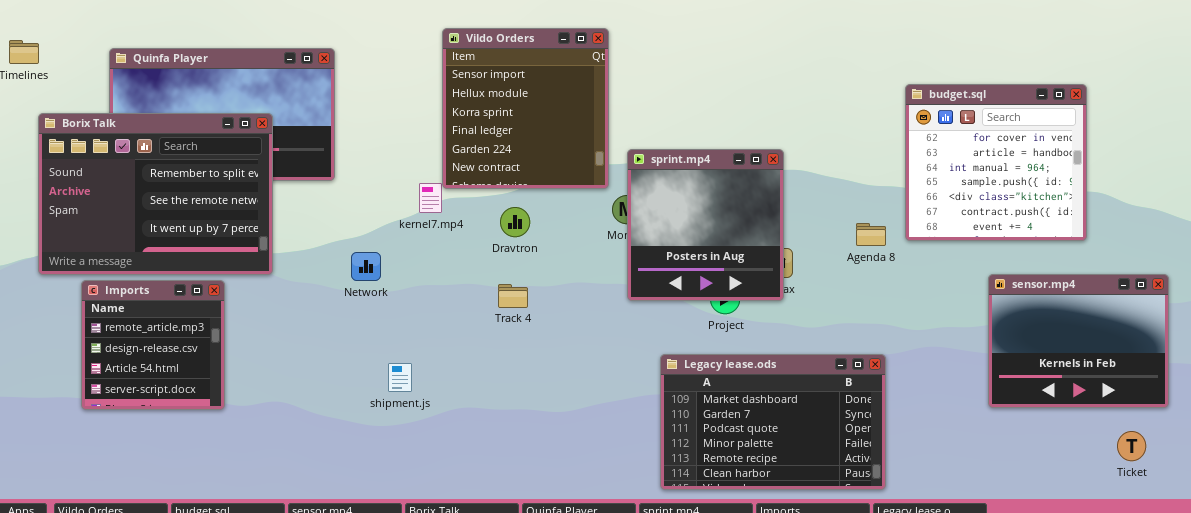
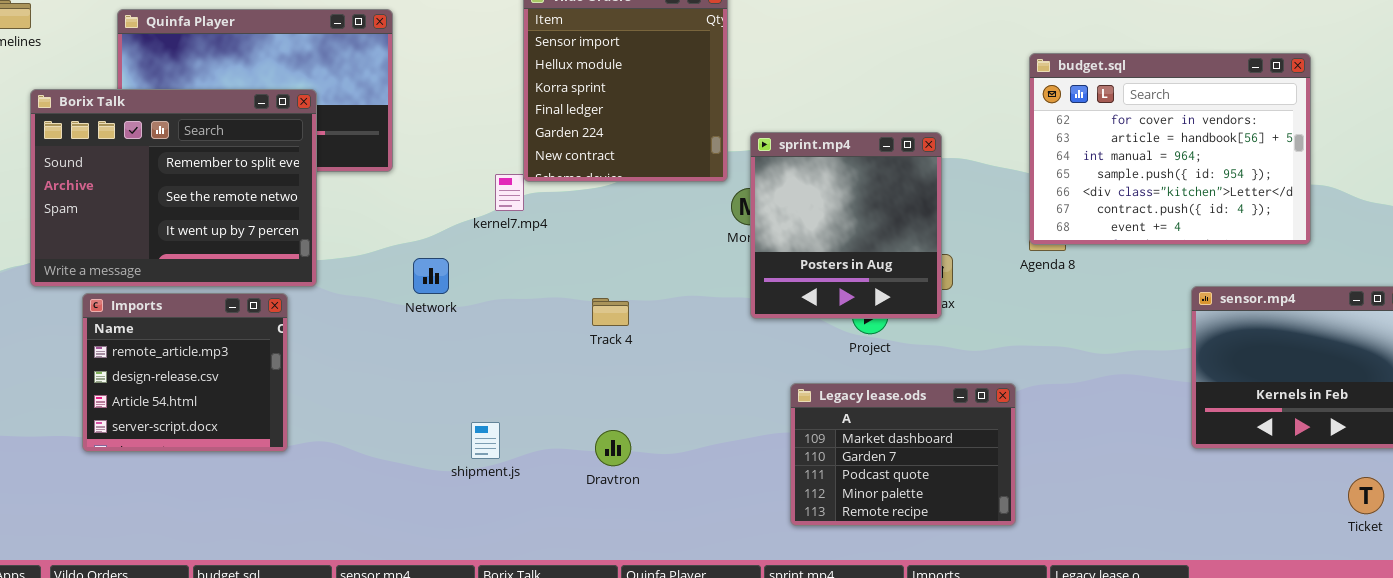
budget.sql: [905,84,1087,241] -> [1029,53,1311,245], resized
Dravtron: [500,207,530,237] -> [595,430,631,466], moved
Imports: [81,280,225,410] -> [82,293,288,452], resized
Legacy lease.ods: [660,354,886,490] -> [790,383,1016,526], resized
shipment.js: [388,363,412,392] -> [471,422,500,459], moved

